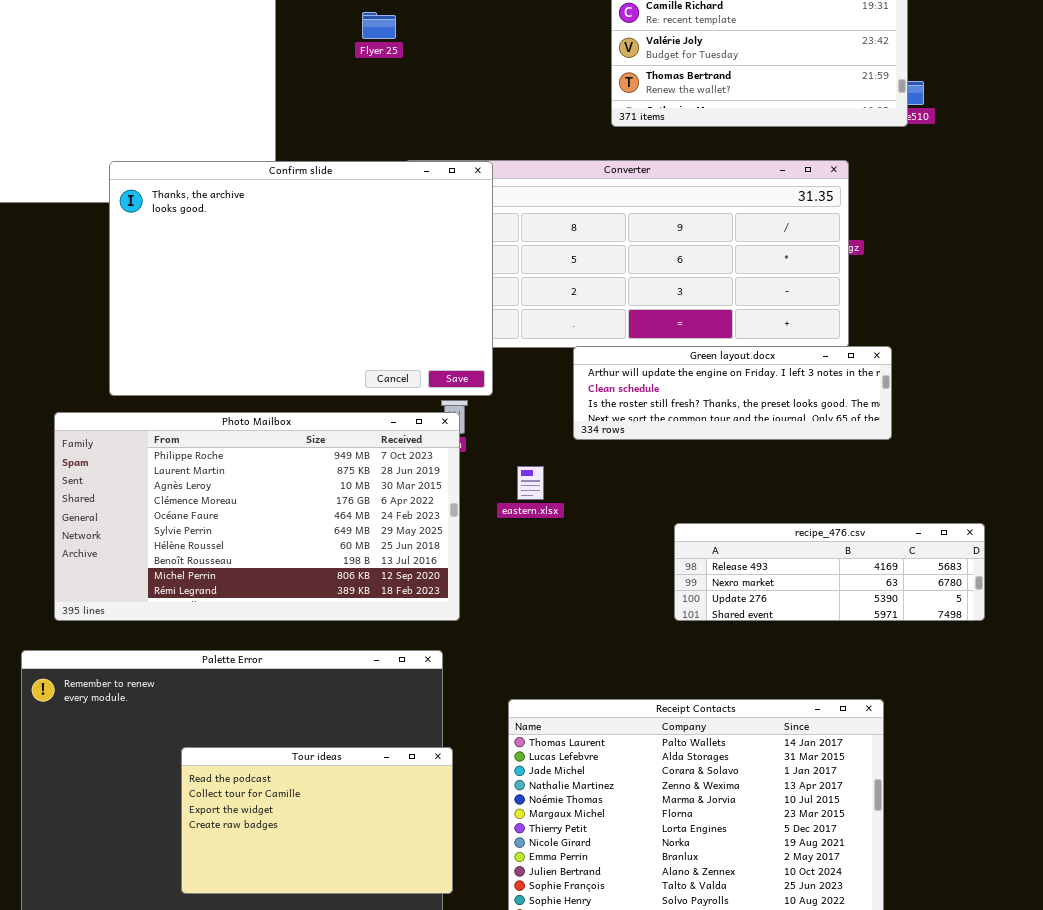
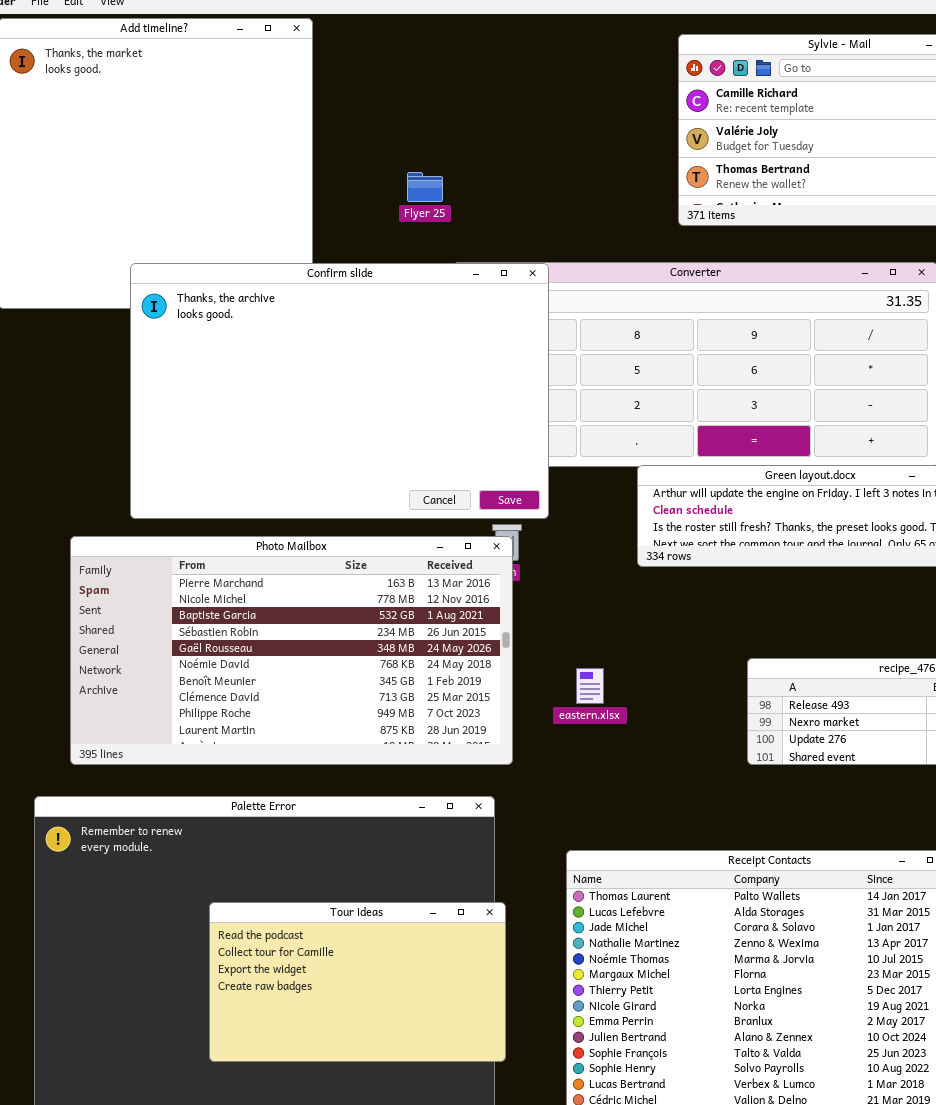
Flyer 25: [362,12,396,39] -> [407,172,443,202], moved
Photo Mailbox: [54,412,460,621] -> [70,536,513,765], scrolled up 8 rows
eastern.xlsx: [517,466,544,500] -> [576,668,604,704], moved

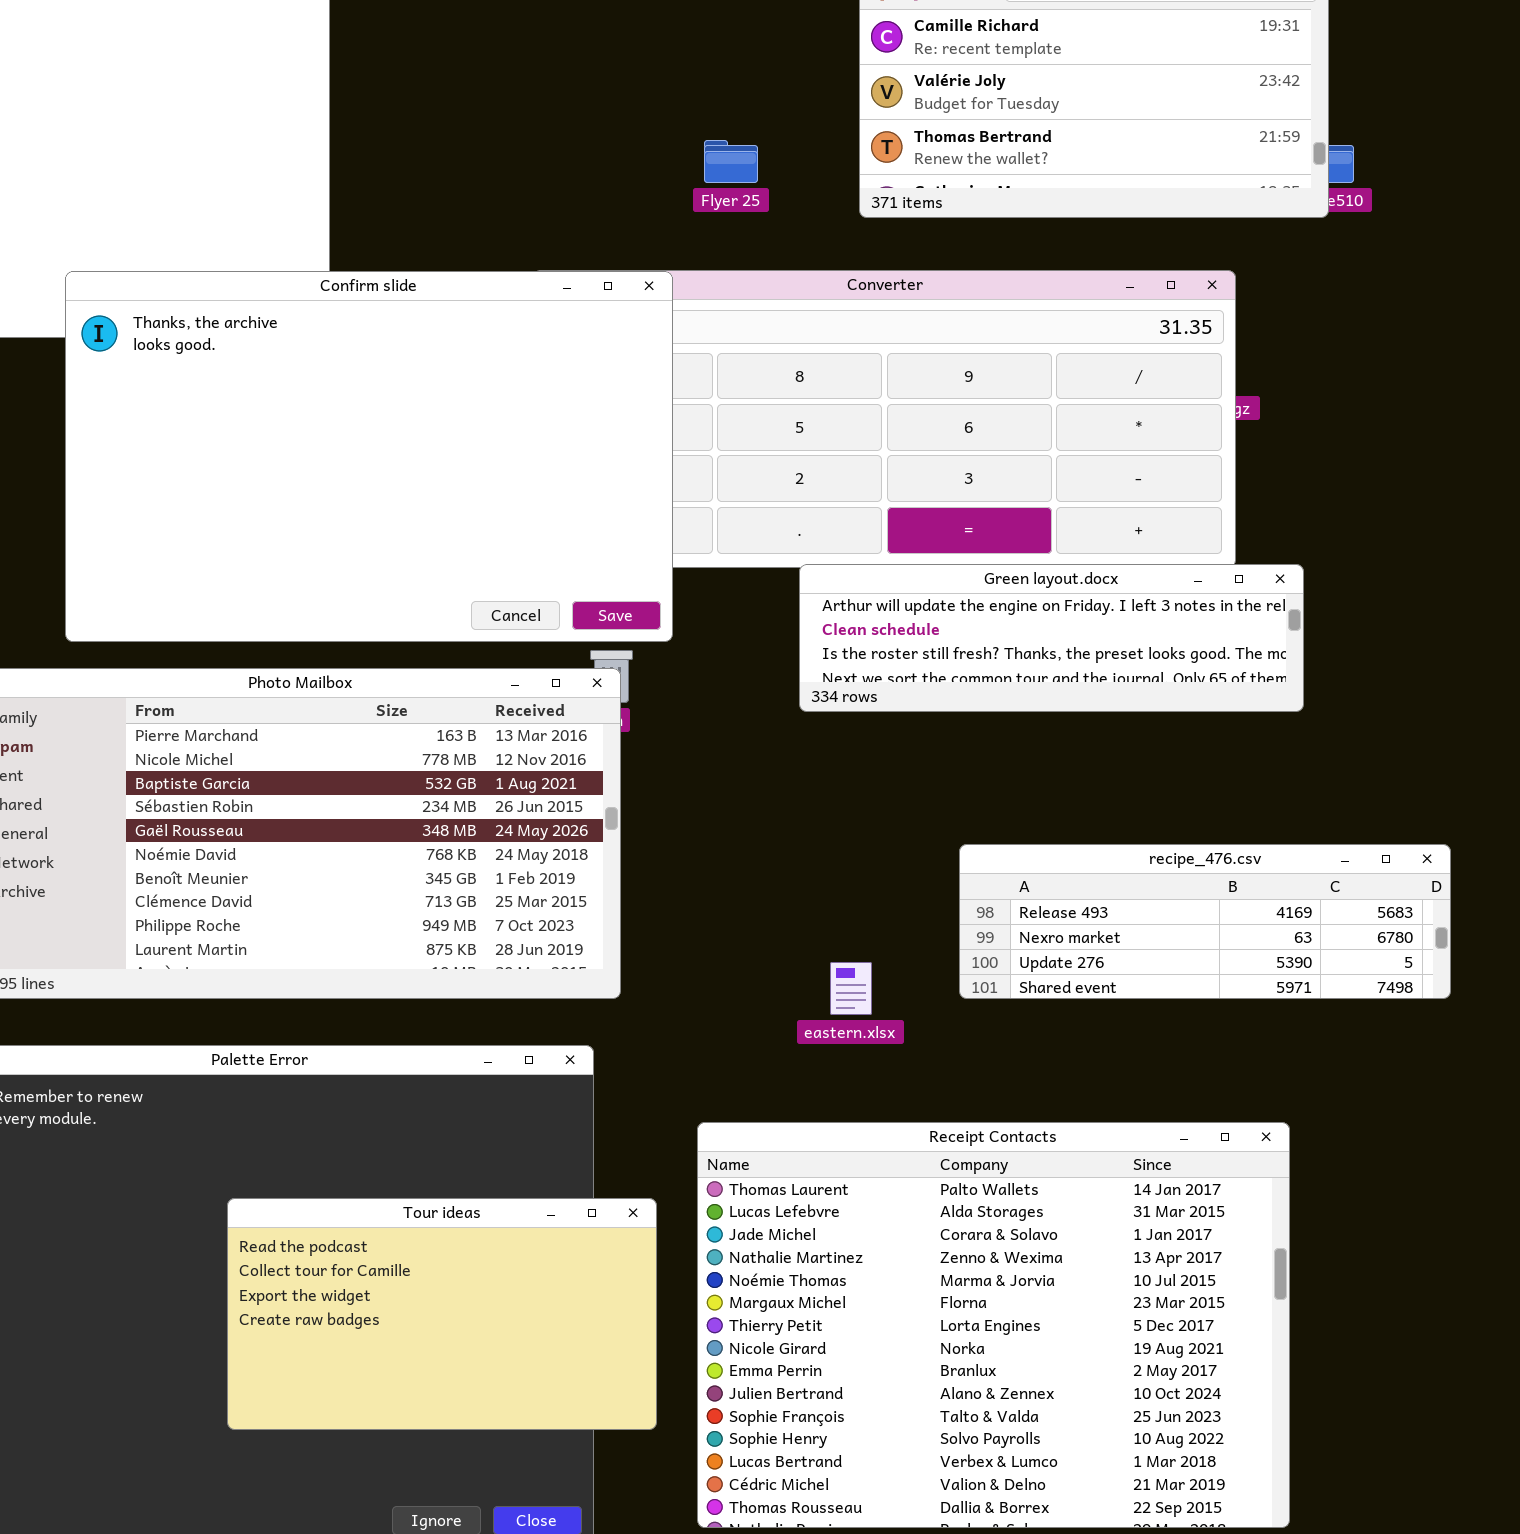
Flyer 25: [407,172,443,202] -> [704,140,758,183], moved
eastern.xlsx: [576,668,604,704] -> [830,962,872,1015], moved
Tour ideas: [209,902,506,1062] -> [227,1198,657,1430], moved

